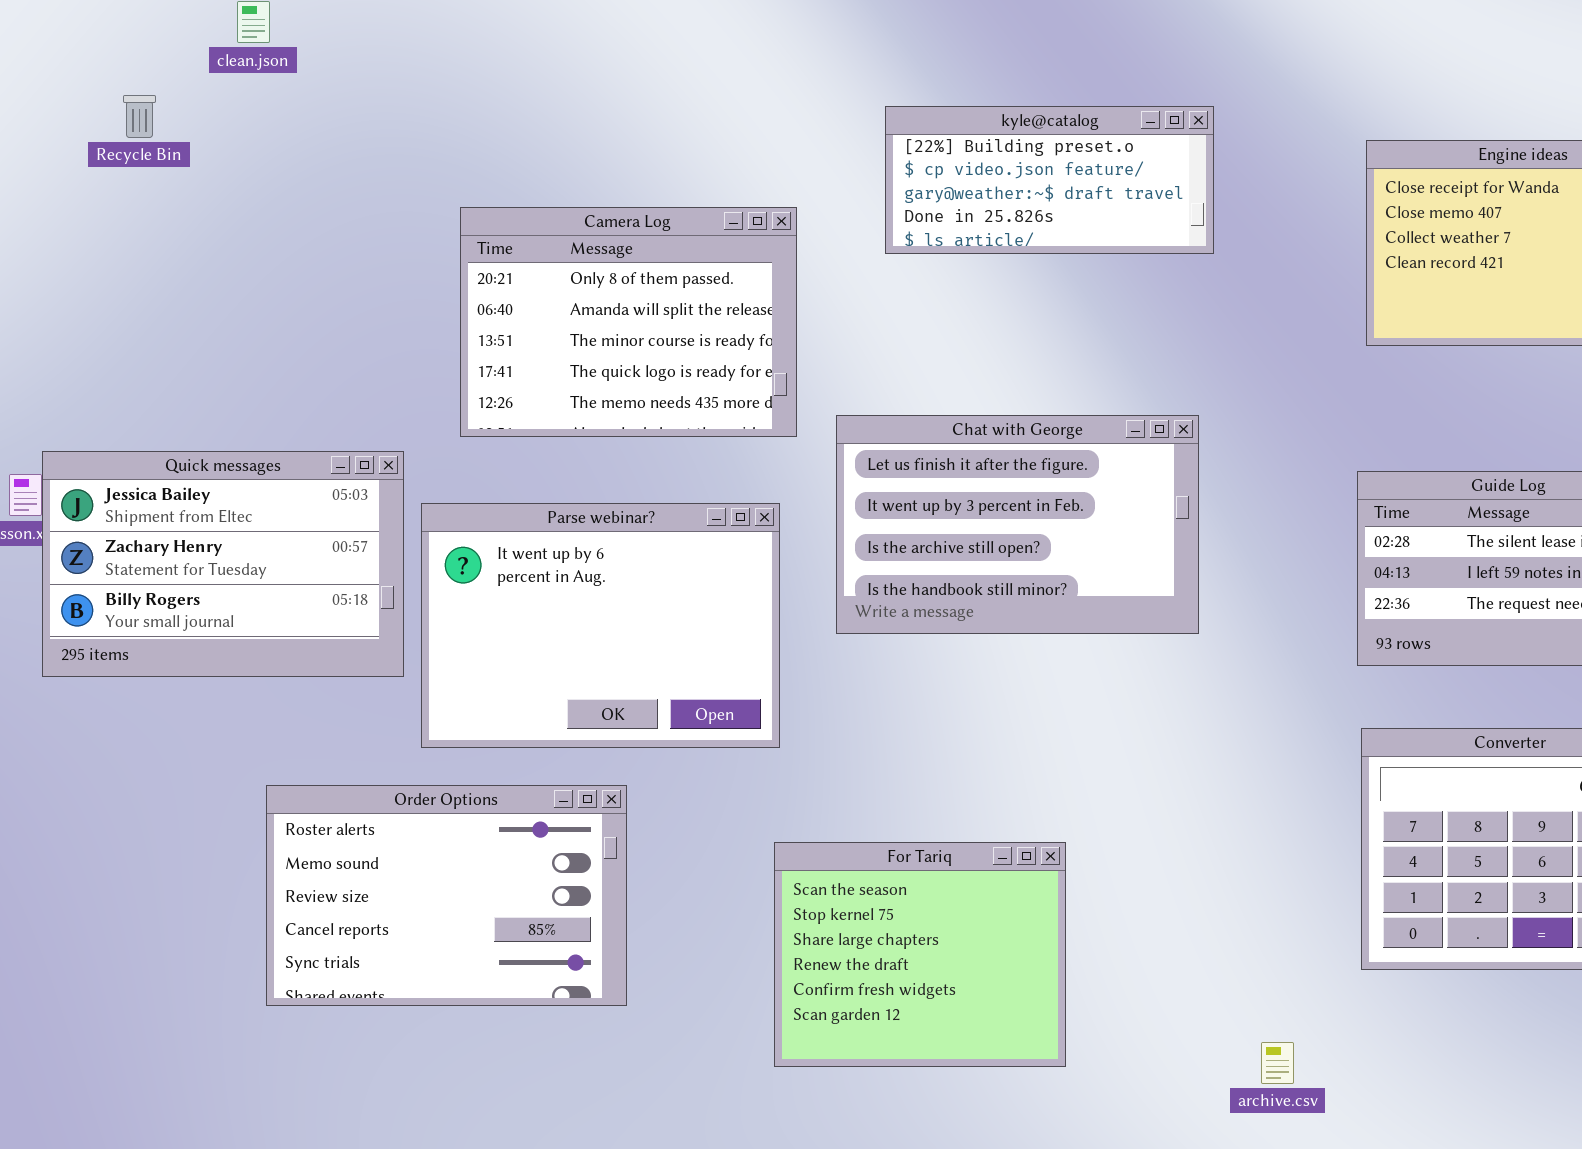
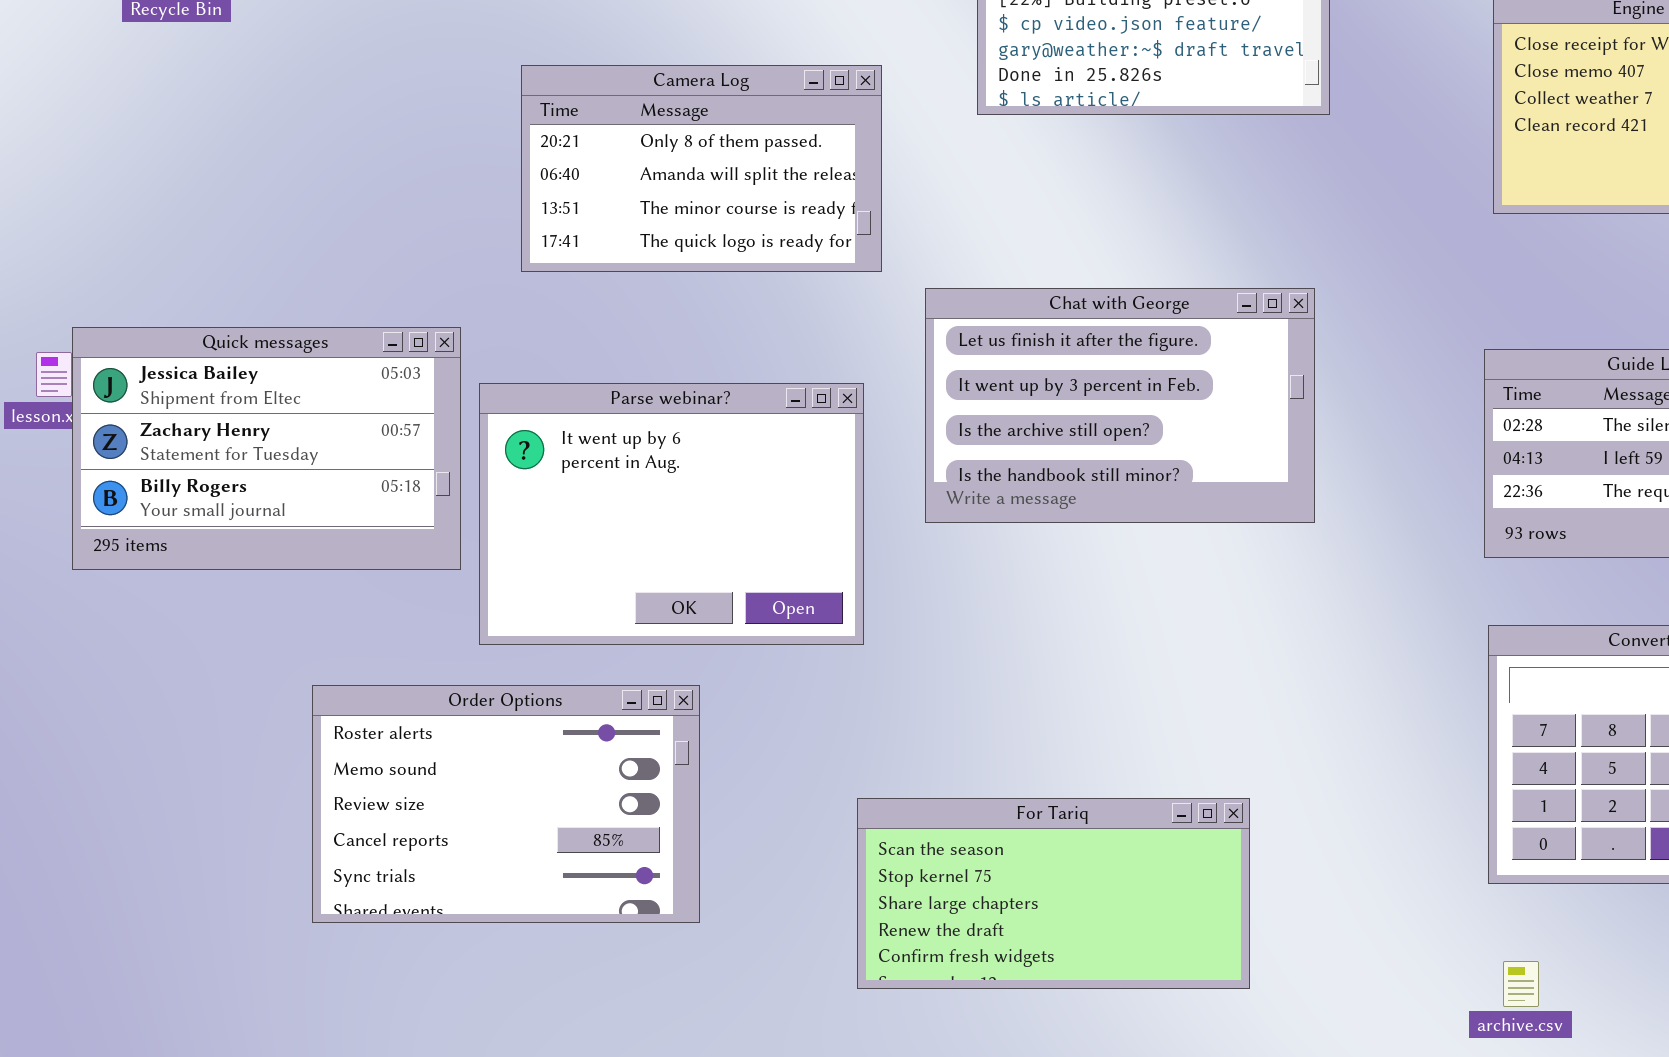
Camera Log: [460,207,797,437] -> [521,65,882,272], resized
For Tariq: [774,842,1066,1067] -> [857,798,1250,989], resized
archive.csv: [1261,1042,1294,1084] -> [1503,961,1539,1007], moved

